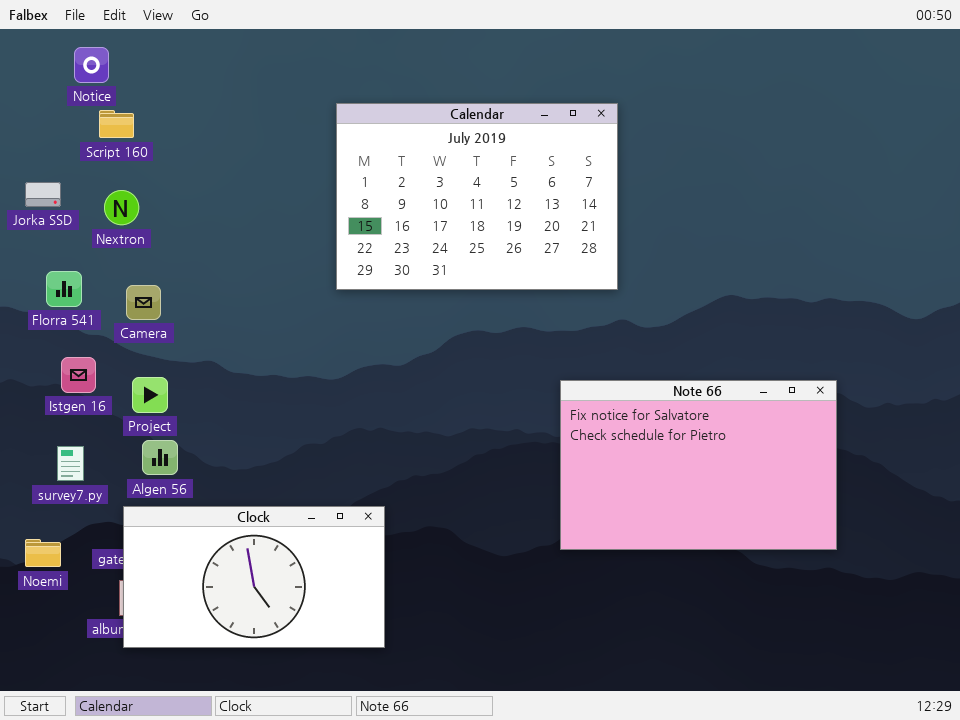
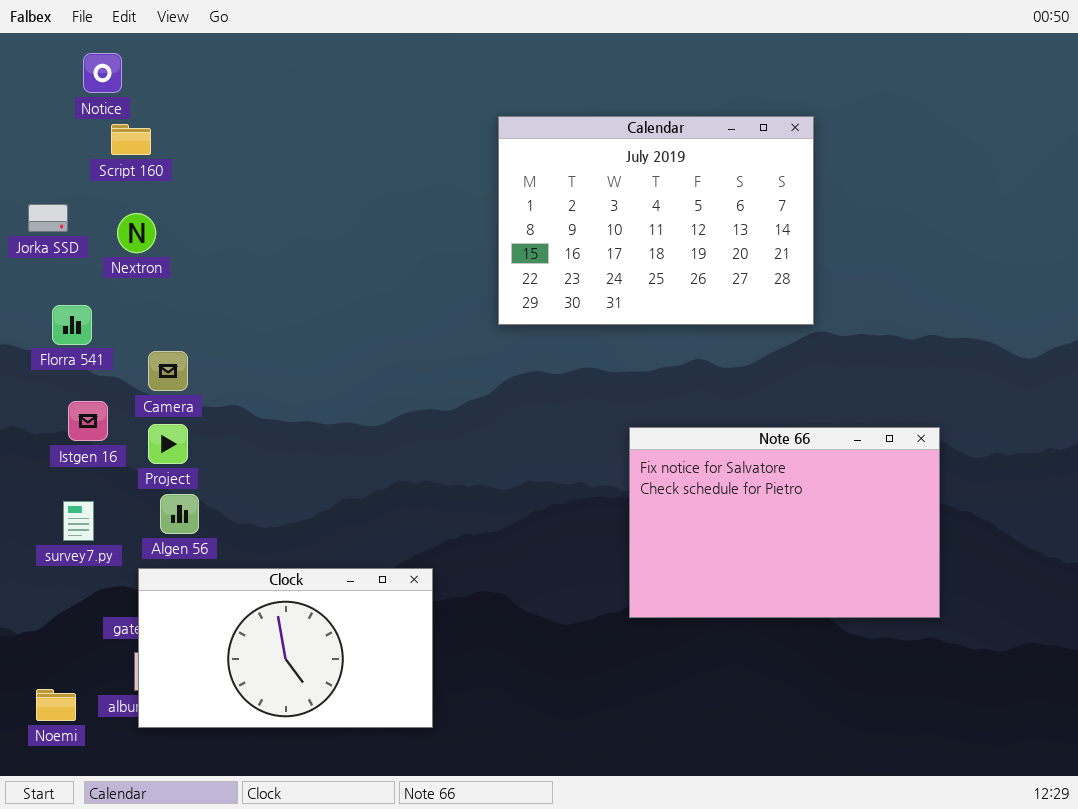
Calendar: [336,103,618,290] -> [498,116,814,325], moved
Camera: [126,285,161,320] -> [148,351,188,391], moved
Noemi: [25,539,61,567] -> [36,689,76,721], moved

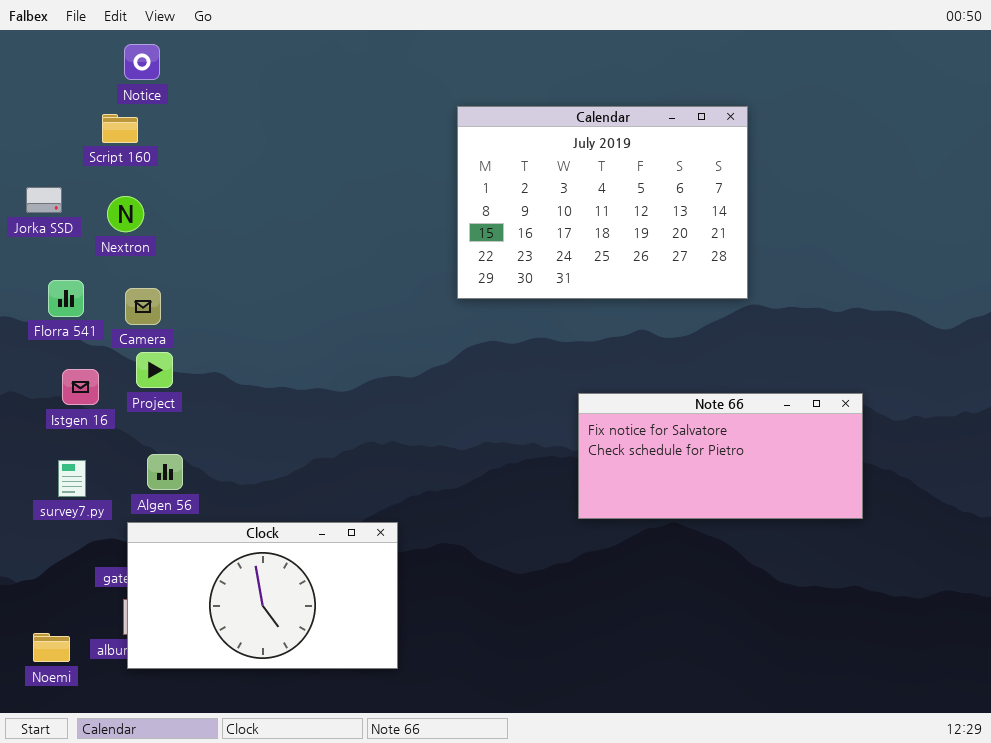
Notice: [83,53,122,93] -> [124,44,160,80], moved
Camera: [148,351,188,391] -> [125,288,161,325], moved
Project: [148,424,188,464] -> [136,352,173,388], moved
Note 66: [629,427,940,618] -> [578,393,863,519], resized

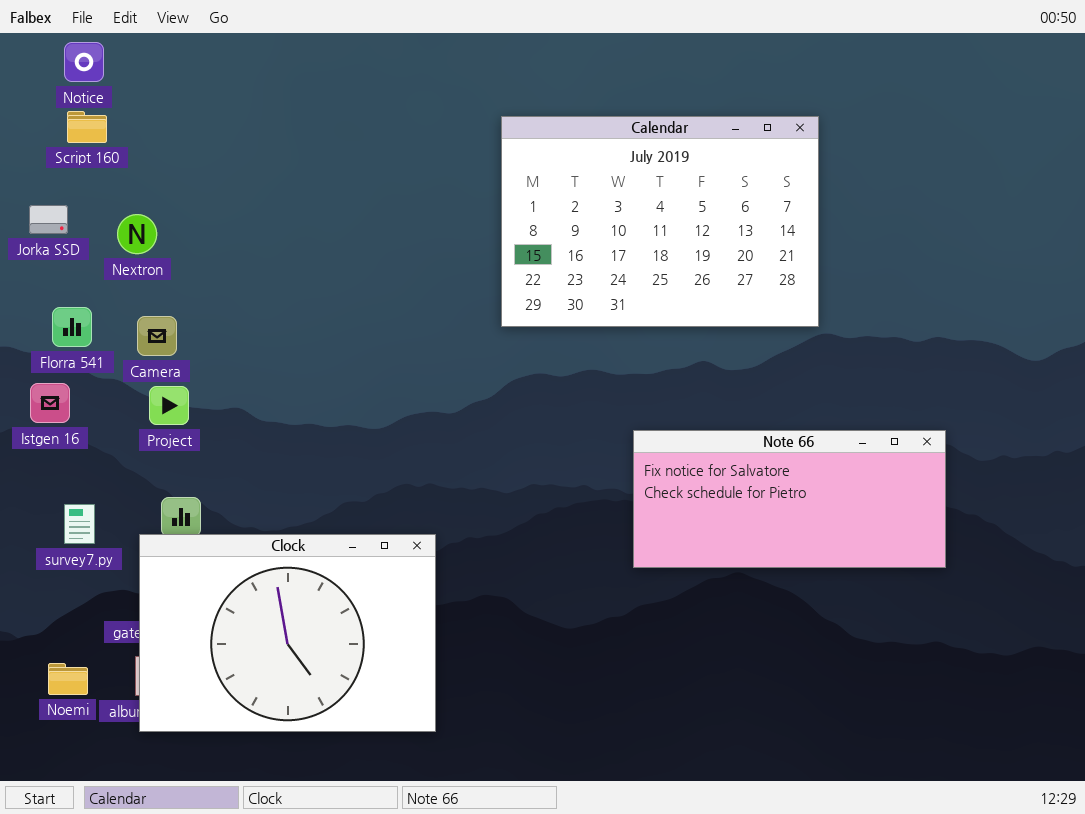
Notice: [124,44,160,80] -> [64,42,104,82], moved
Script 160: [102,114,138,143] -> [67,111,107,143], moved
Istgen 16: [62,369,99,405] -> [30,383,70,423], moved
Clock: [127,522,398,669] -> [139,534,436,732], resized
Noemi: [33,633,70,662] -> [48,663,88,695], moved

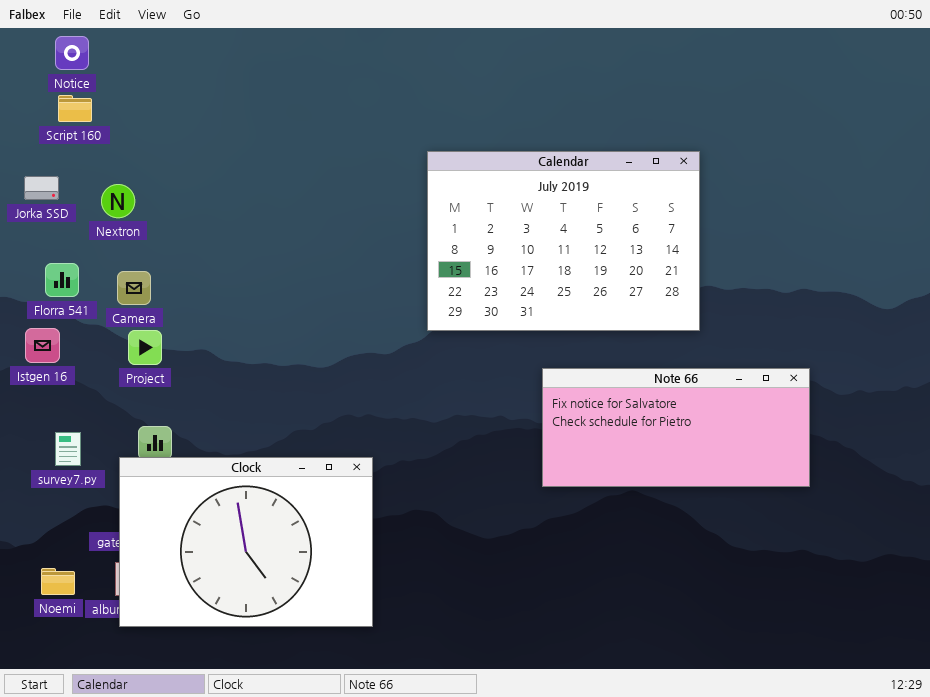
Calendar: [501,116,819,327] -> [427,151,700,331], moved

